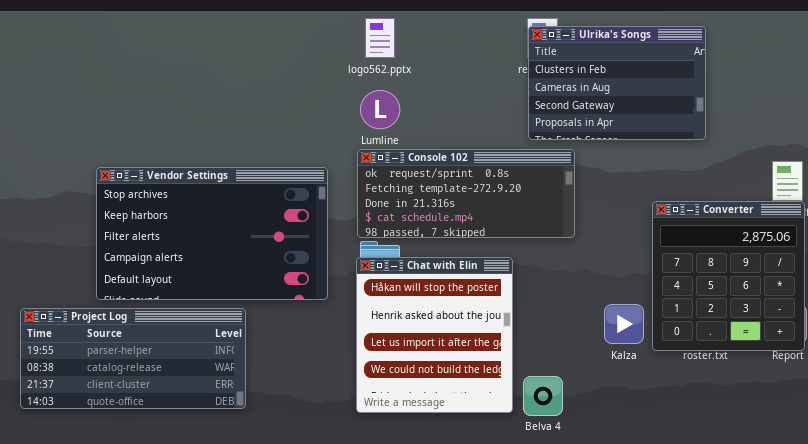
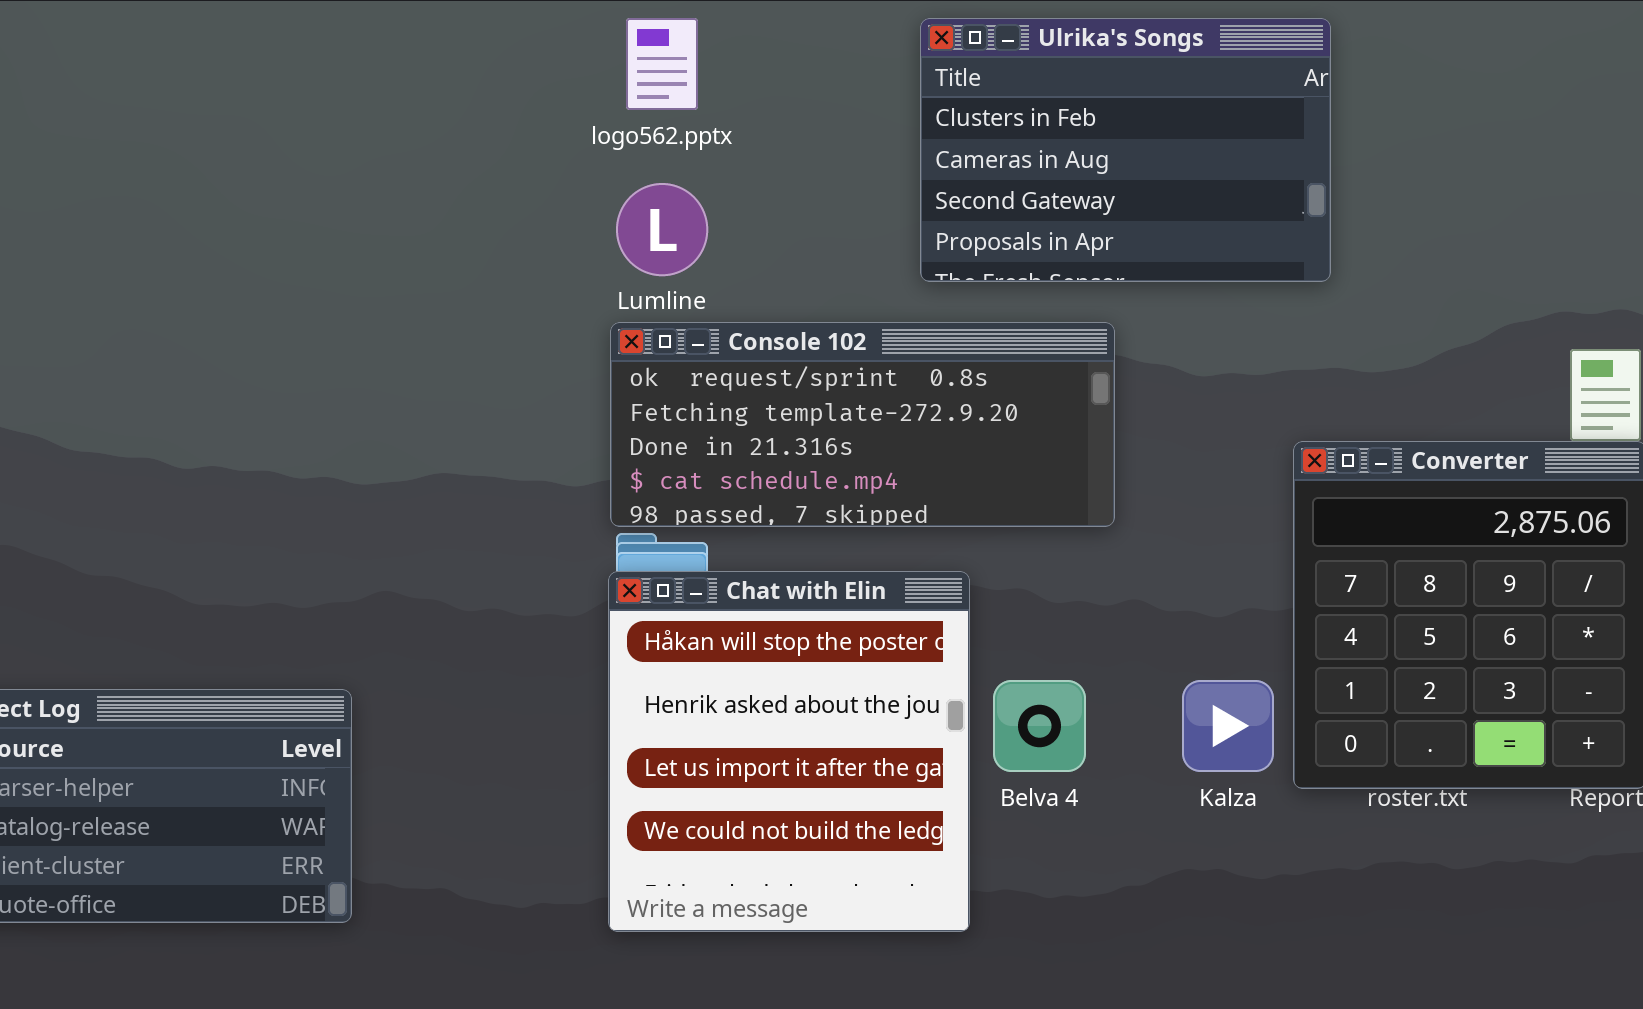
Ulrika's Songs: [528,26,706,140] -> [920,18,1331,282], moved
Vendor Settings: [96,167,328,300] -> none, closed
Belva 4: [523,376,563,416] -> [993,680,1086,772], moved

